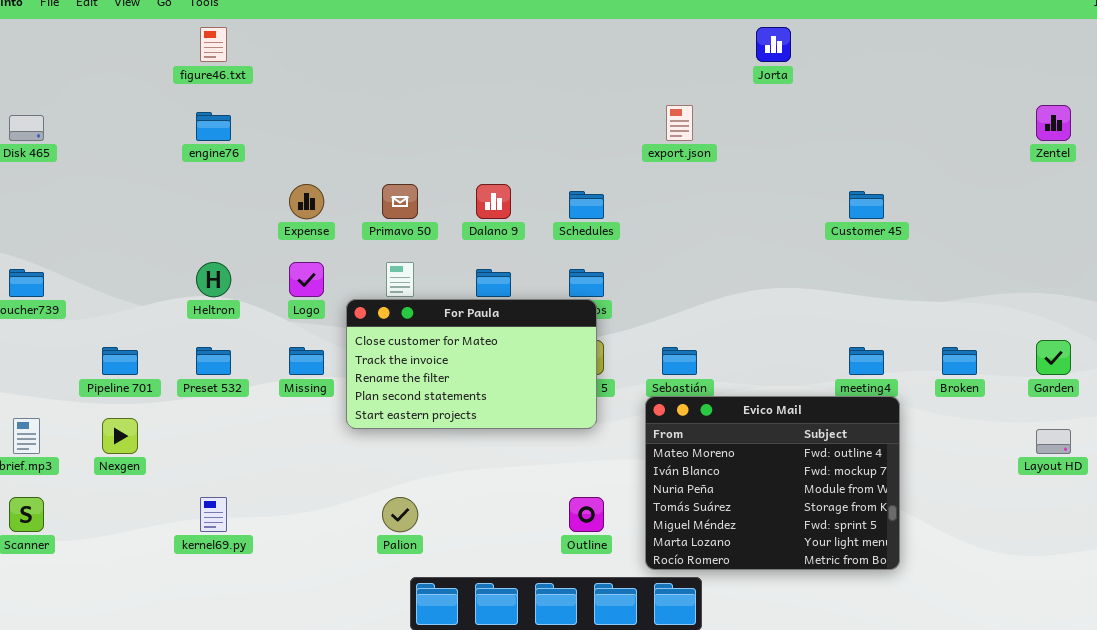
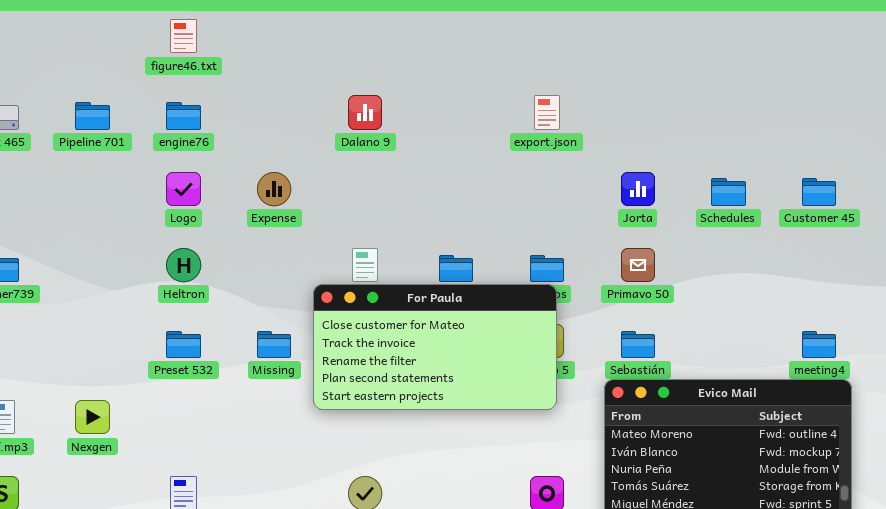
Jorta: [756,27,791,62] -> [621,172,655,206], moved
export.json: [666,105,693,141] -> [534,95,560,130], moved
Primavo 50: [382,184,418,219] -> [621,248,655,282], moved
Dalano 9: [476,184,511,219] -> [348,95,382,130], moved
Schedules: [569,191,604,219] -> [711,178,746,206], moved
Logo: [289,262,324,297] -> [166,172,201,206], moved
Pipeline 701: [102,347,138,375] -> [75,102,110,130], moved

